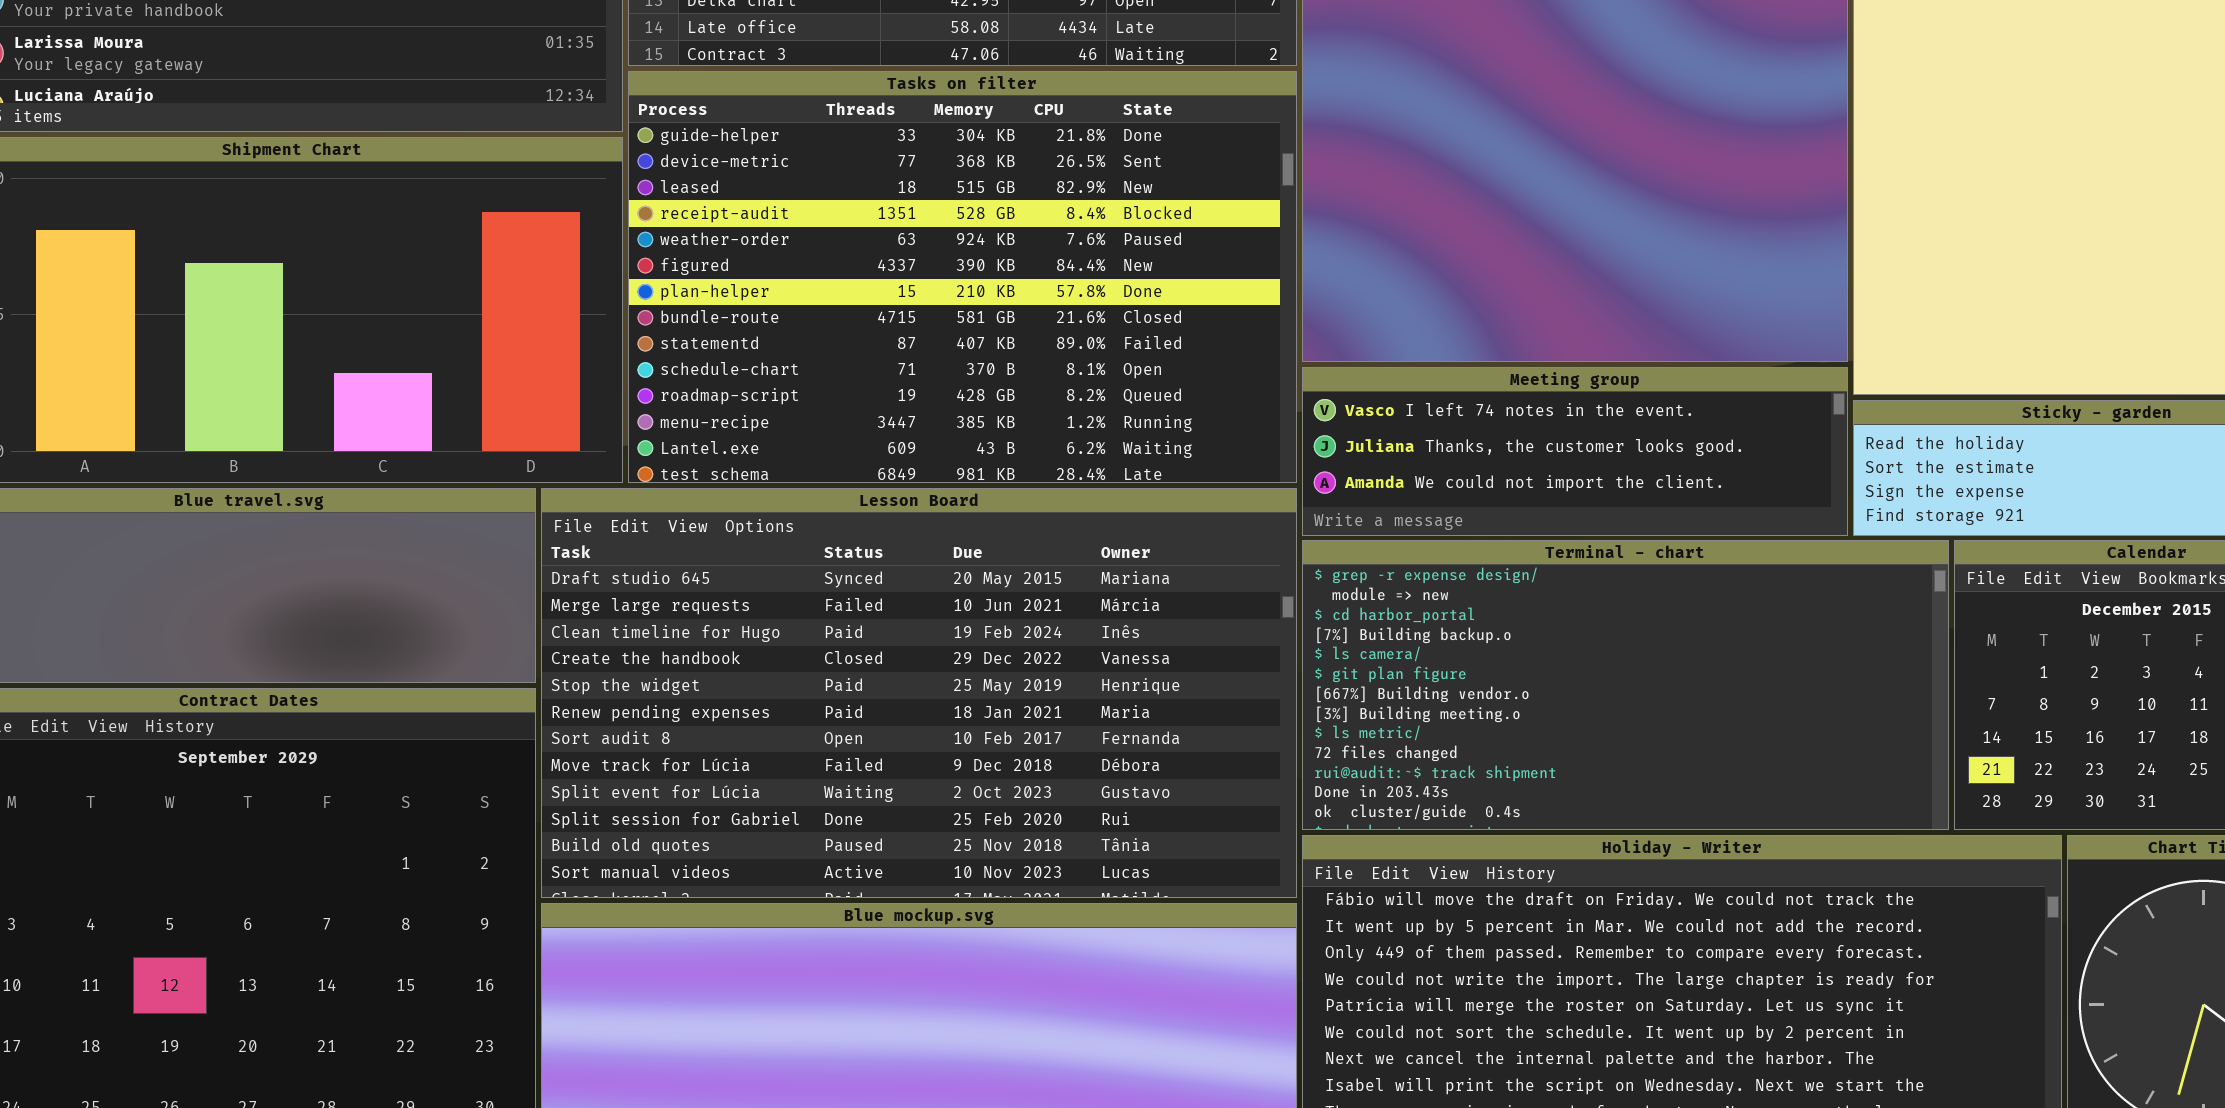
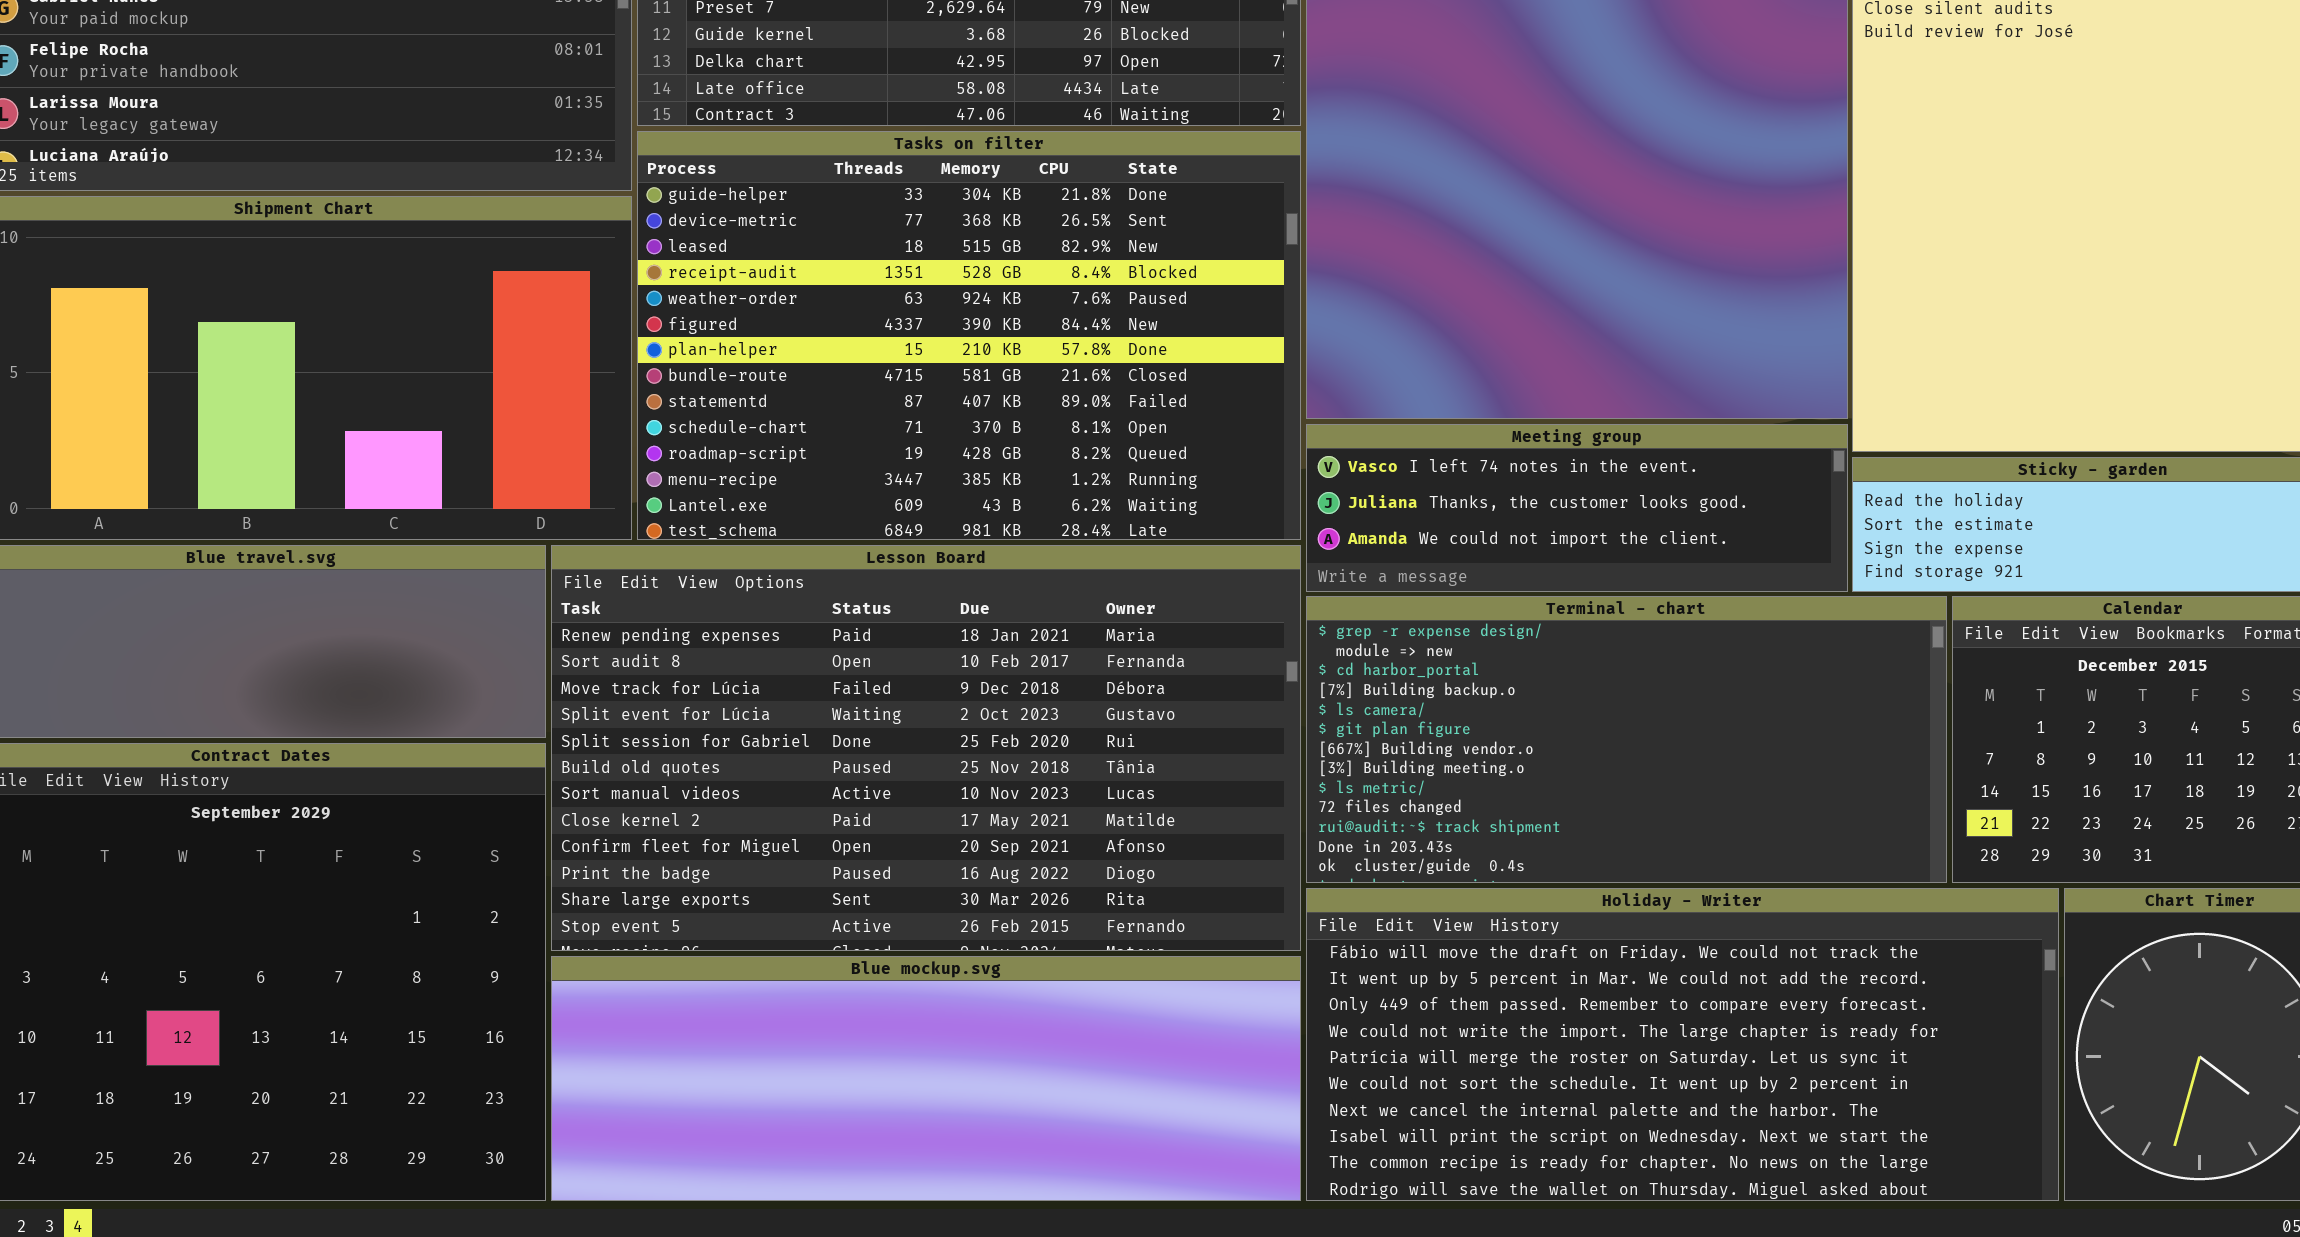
Lesson Board: [541,488,1297,898] -> [551,545,1301,951], scrolled down 5 rows

